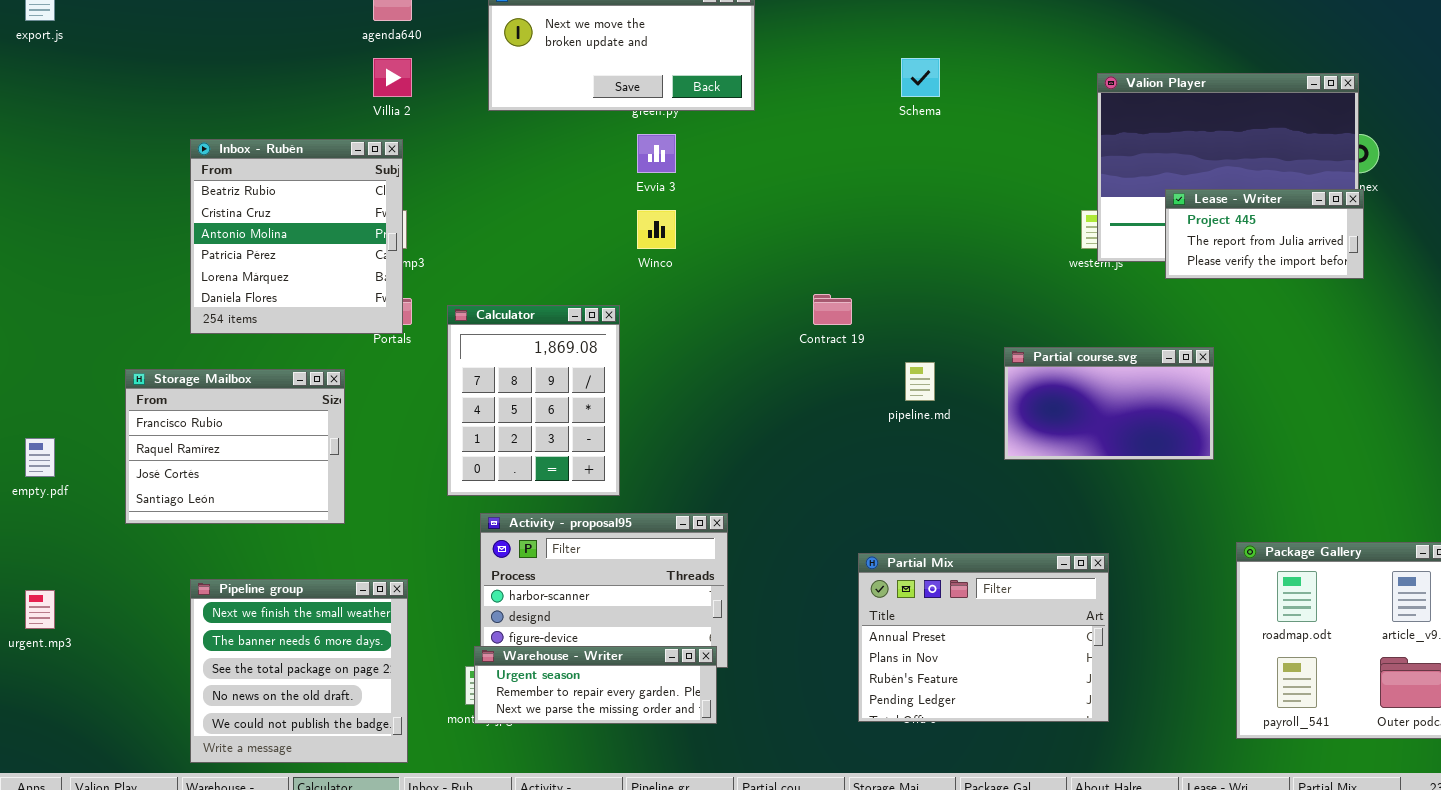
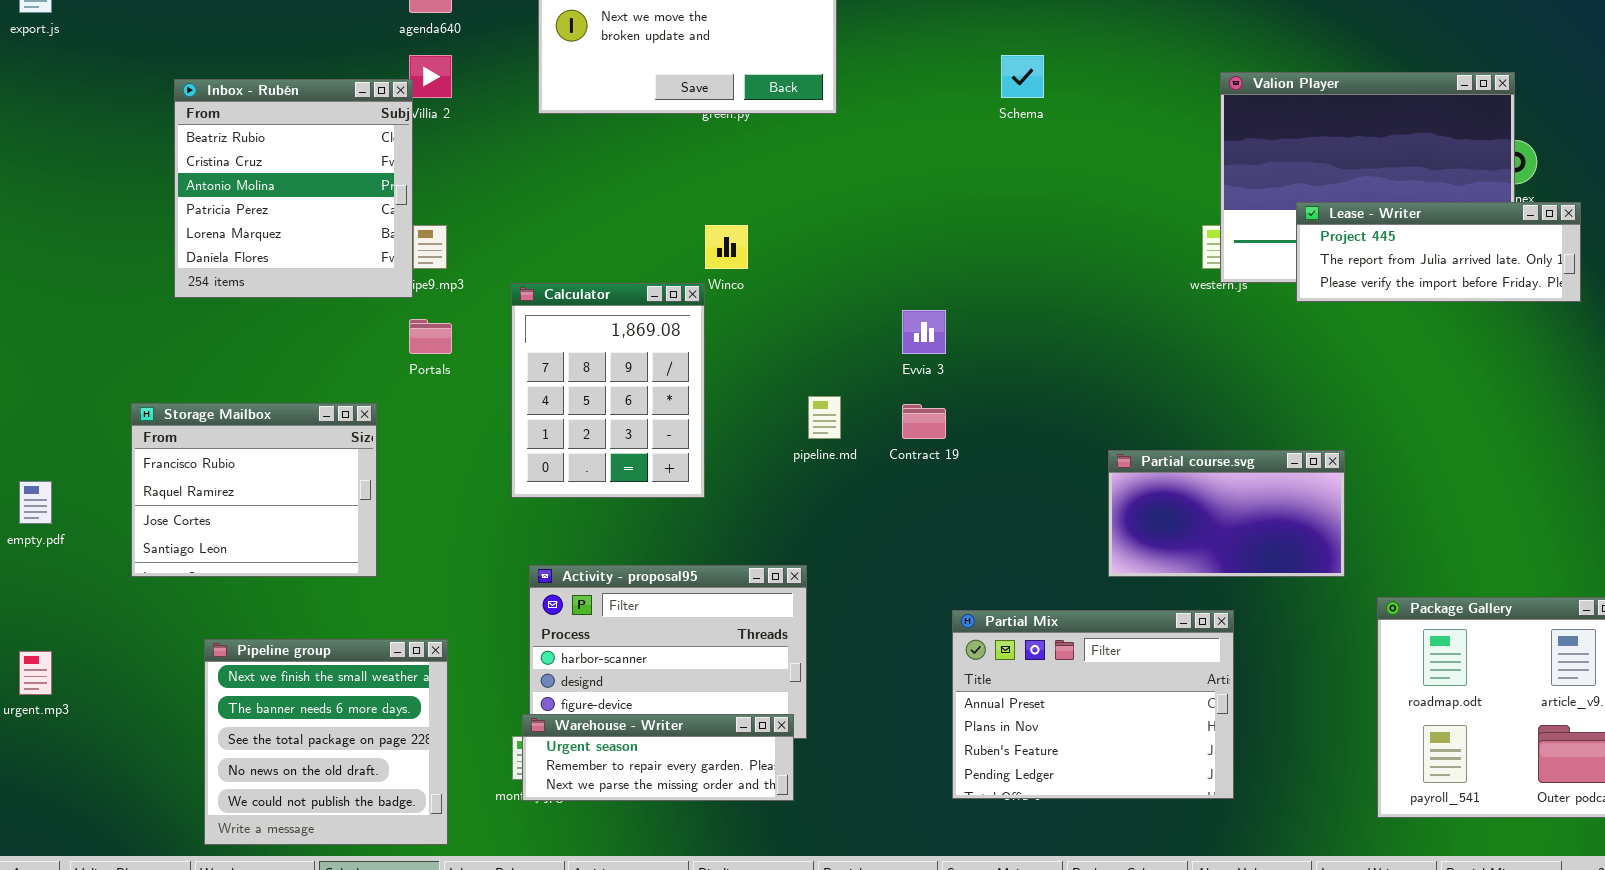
Evvia 3: [637,134,676,173] -> [902,310,946,354], moved
Inbox - Rubén: [190,139,403,334] -> [174,79,413,298], moved
Lease - Writer: [1165,189,1364,279] -> [1296,202,1581,302], resized
Contract 19: [813,294,852,325] -> [902,404,946,439], moved
Calculator: [447,305,620,496] -> [511,283,705,498], moved
Partial course.svg: [1004,347,1214,460] -> [1108,450,1345,577], moved
pipeline.md: [905,362,935,401] -> [808,396,841,439], moved

